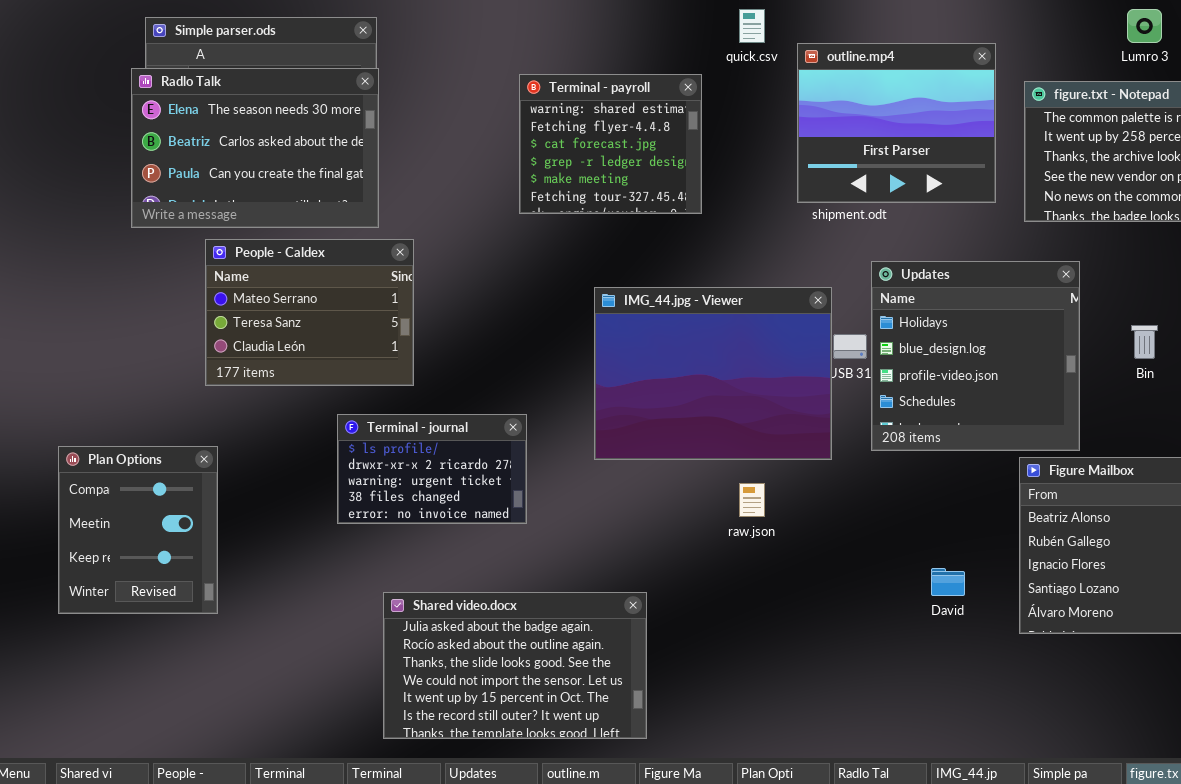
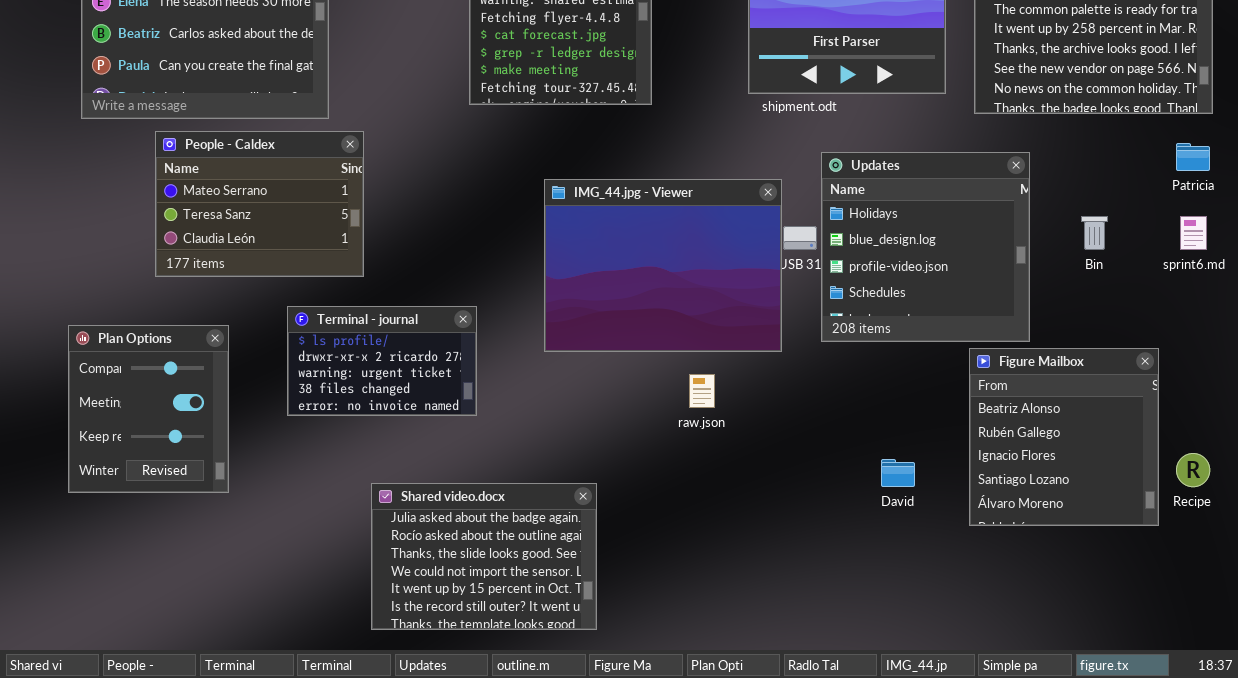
Plan Options: [58,446,218,614] -> [68,325,229,493], moved
Shared video.docx: [383,592,647,739] -> [371,483,597,630], resized

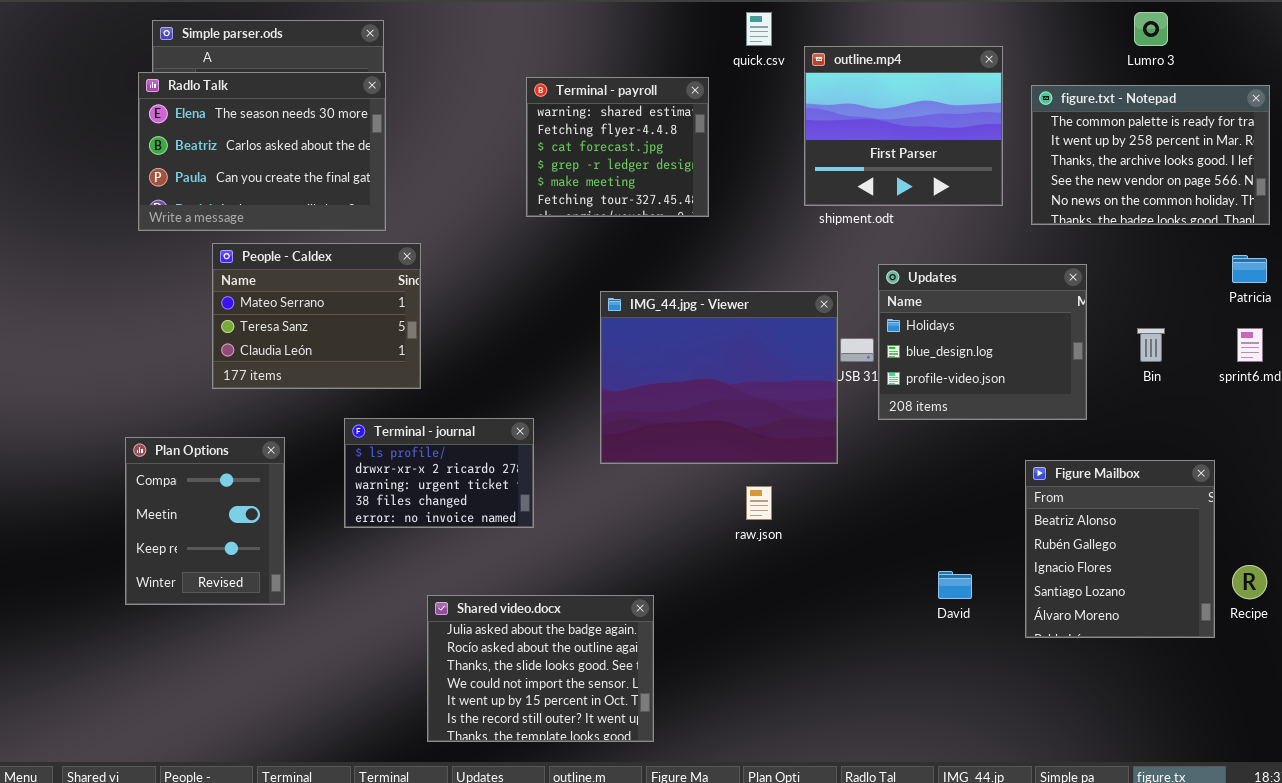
Updates: [821,152,1030,342] -> [878,264,1087,420], resized

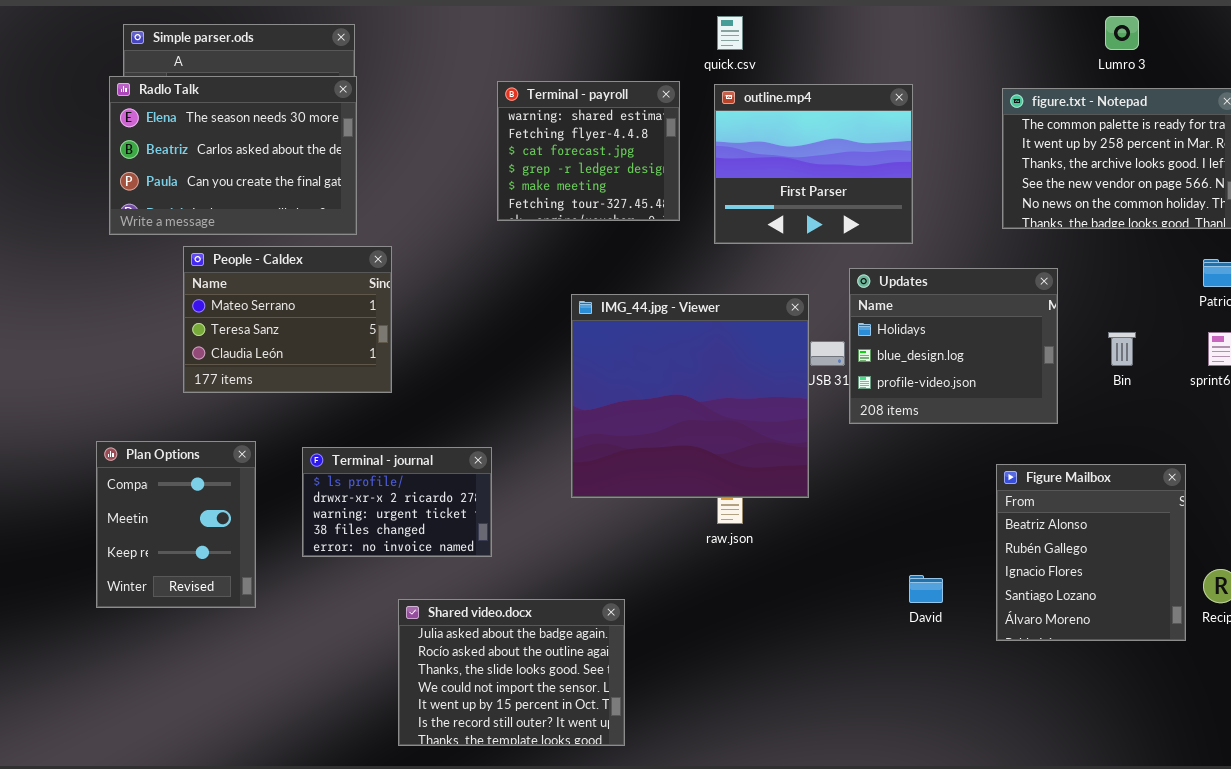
outline.mp4: [804,46,1003,206] -> [714,84,913,244], moved
IMG_44.jpg - Viewer: [600,291,838,464] -> [571,294,809,498], resized
Terminal - journal: [344,418,534,528] -> [302,447,492,557], moved

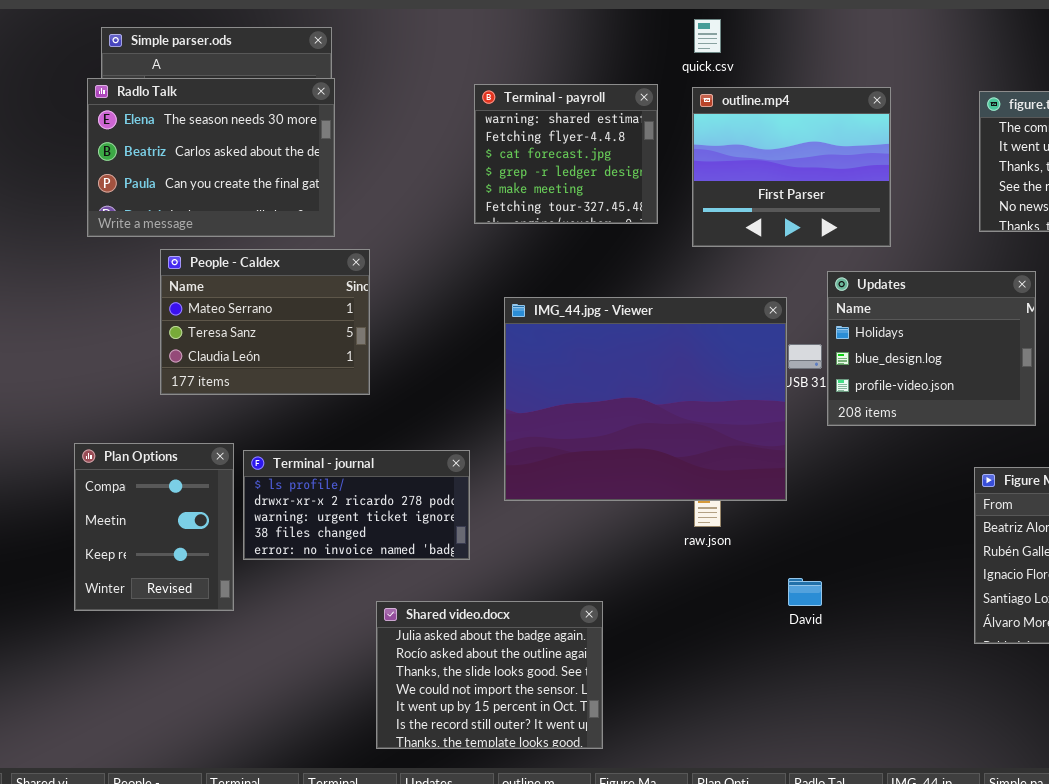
IMG_44.jpg - Viewer: [571,294,809,498] -> [504,297,787,501], resized
Terminal - journal: [302,447,492,557] -> [243,450,470,560], resized
David: [909,575,943,603] -> [788,578,822,606], moved

